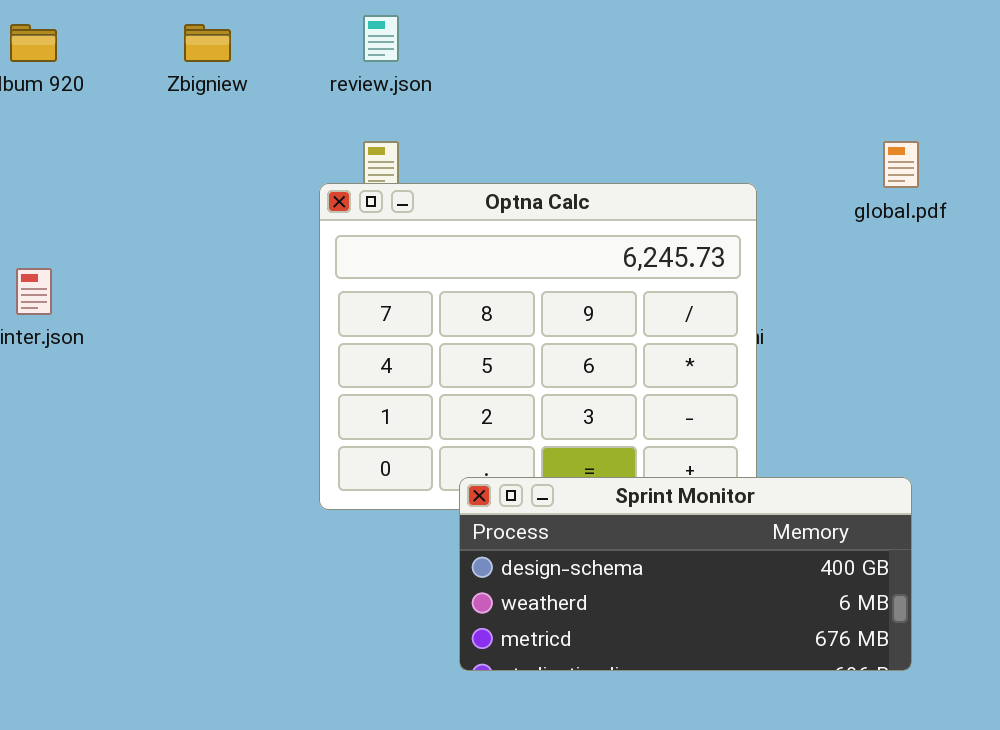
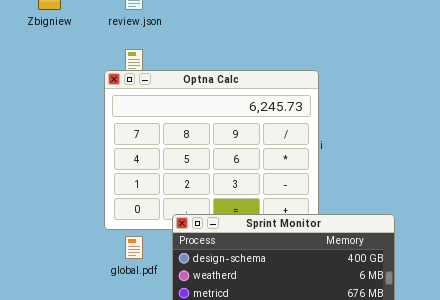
global.pdf: [883,141,919,188] -> [125,236,143,259], moved

